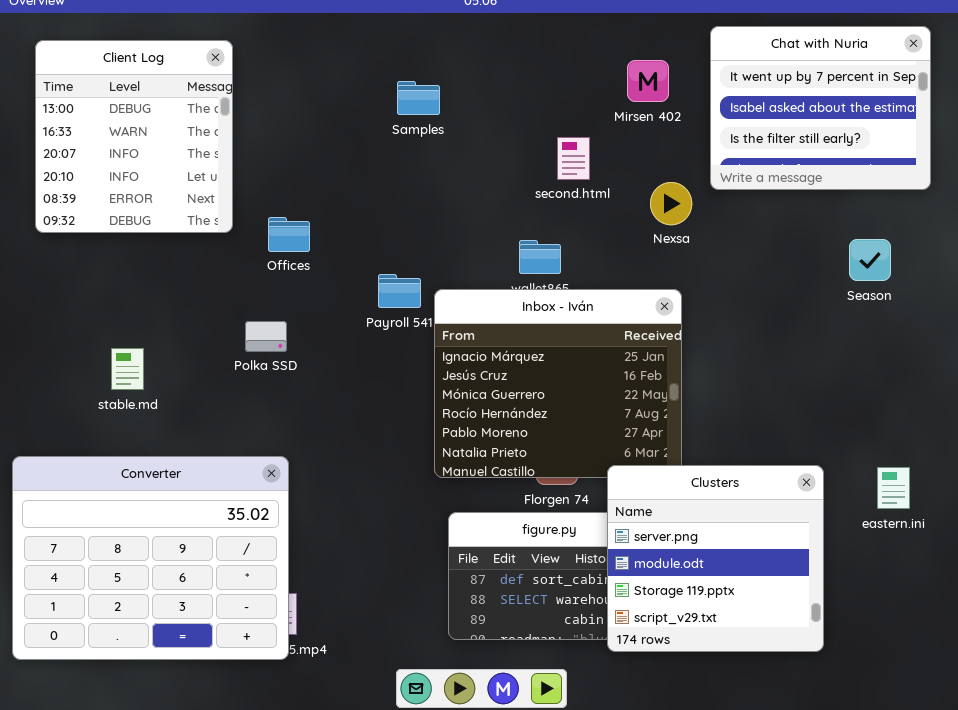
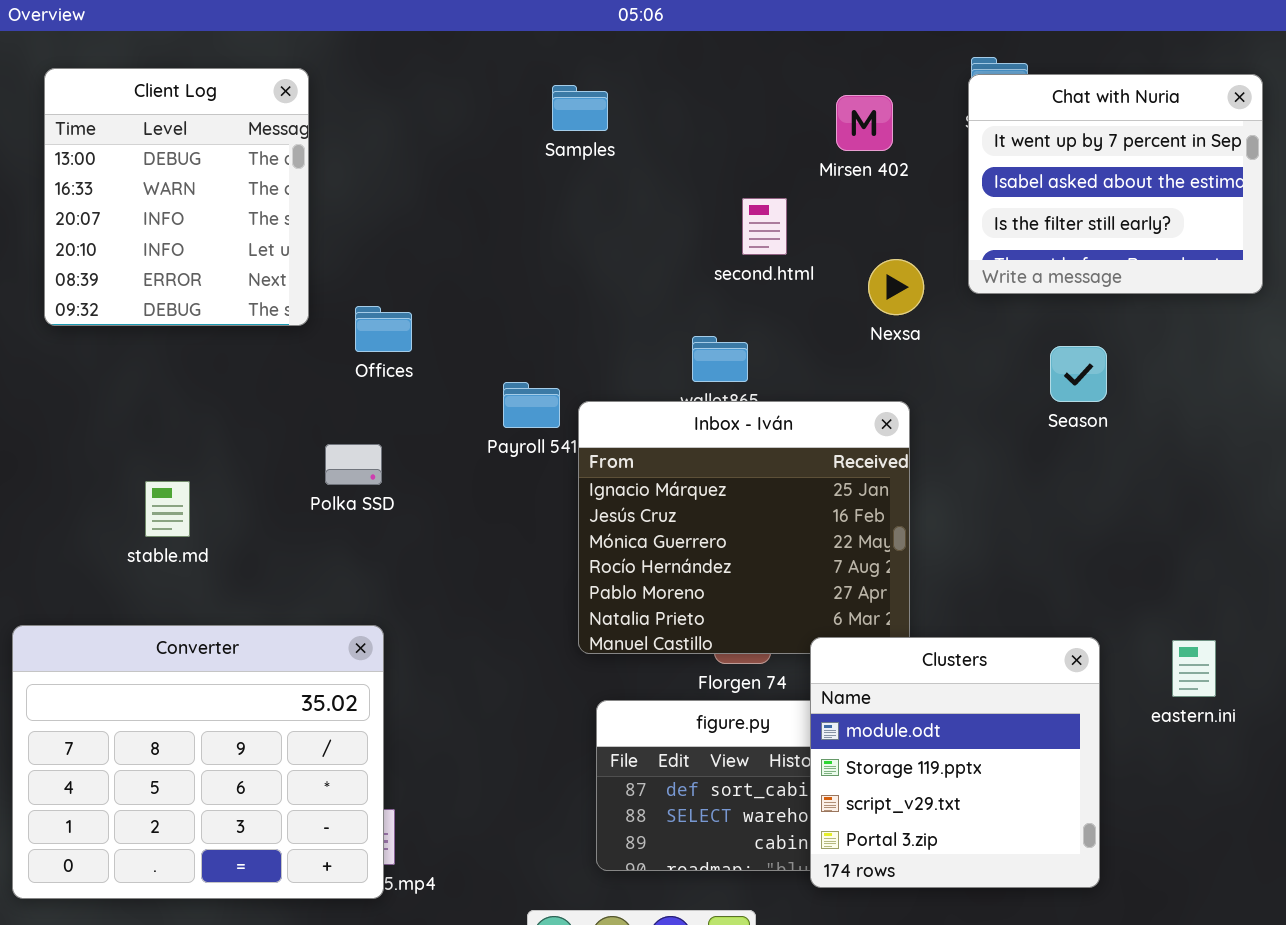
Chat with Nuria: [710,26,931,190] -> [968,74,1263,294], moved
Samples: [397,81,440,115] -> [552,85,608,131], moved
Season: [849,239,891,281] -> [1050,346,1107,402], moved
Clusters: [607,465,824,652] -> [810,637,1100,888], scrolled down 1 row

